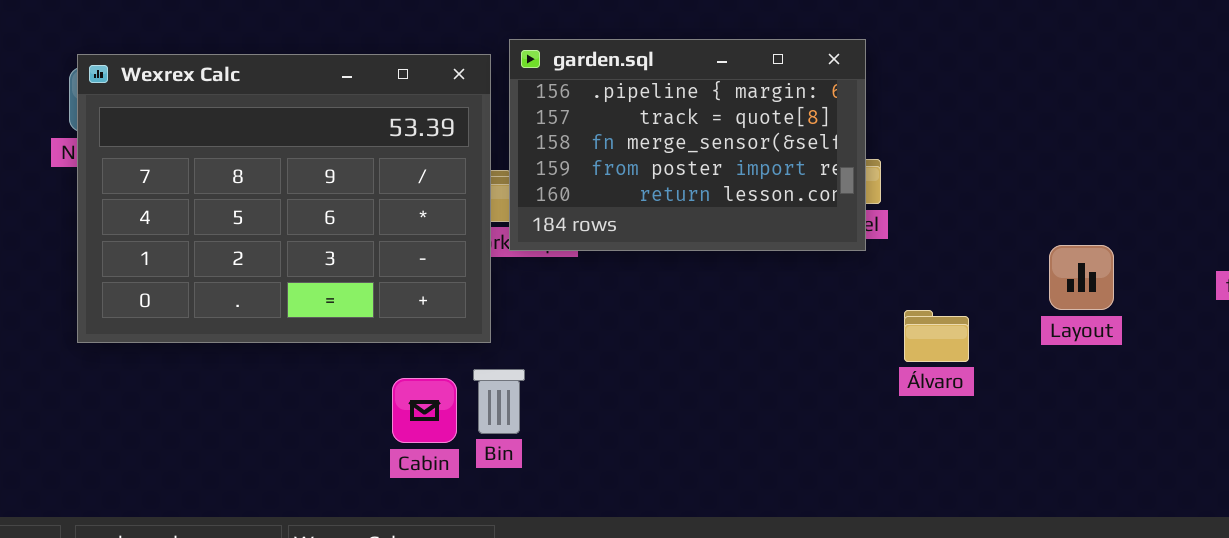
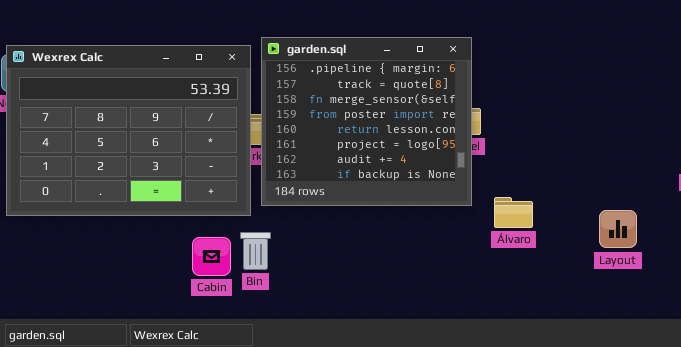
garden.sql: [509,39,866,251] -> [261,37,472,206], resized
Layout: [1049,245,1114,310] -> [599,210,637,248], moved

